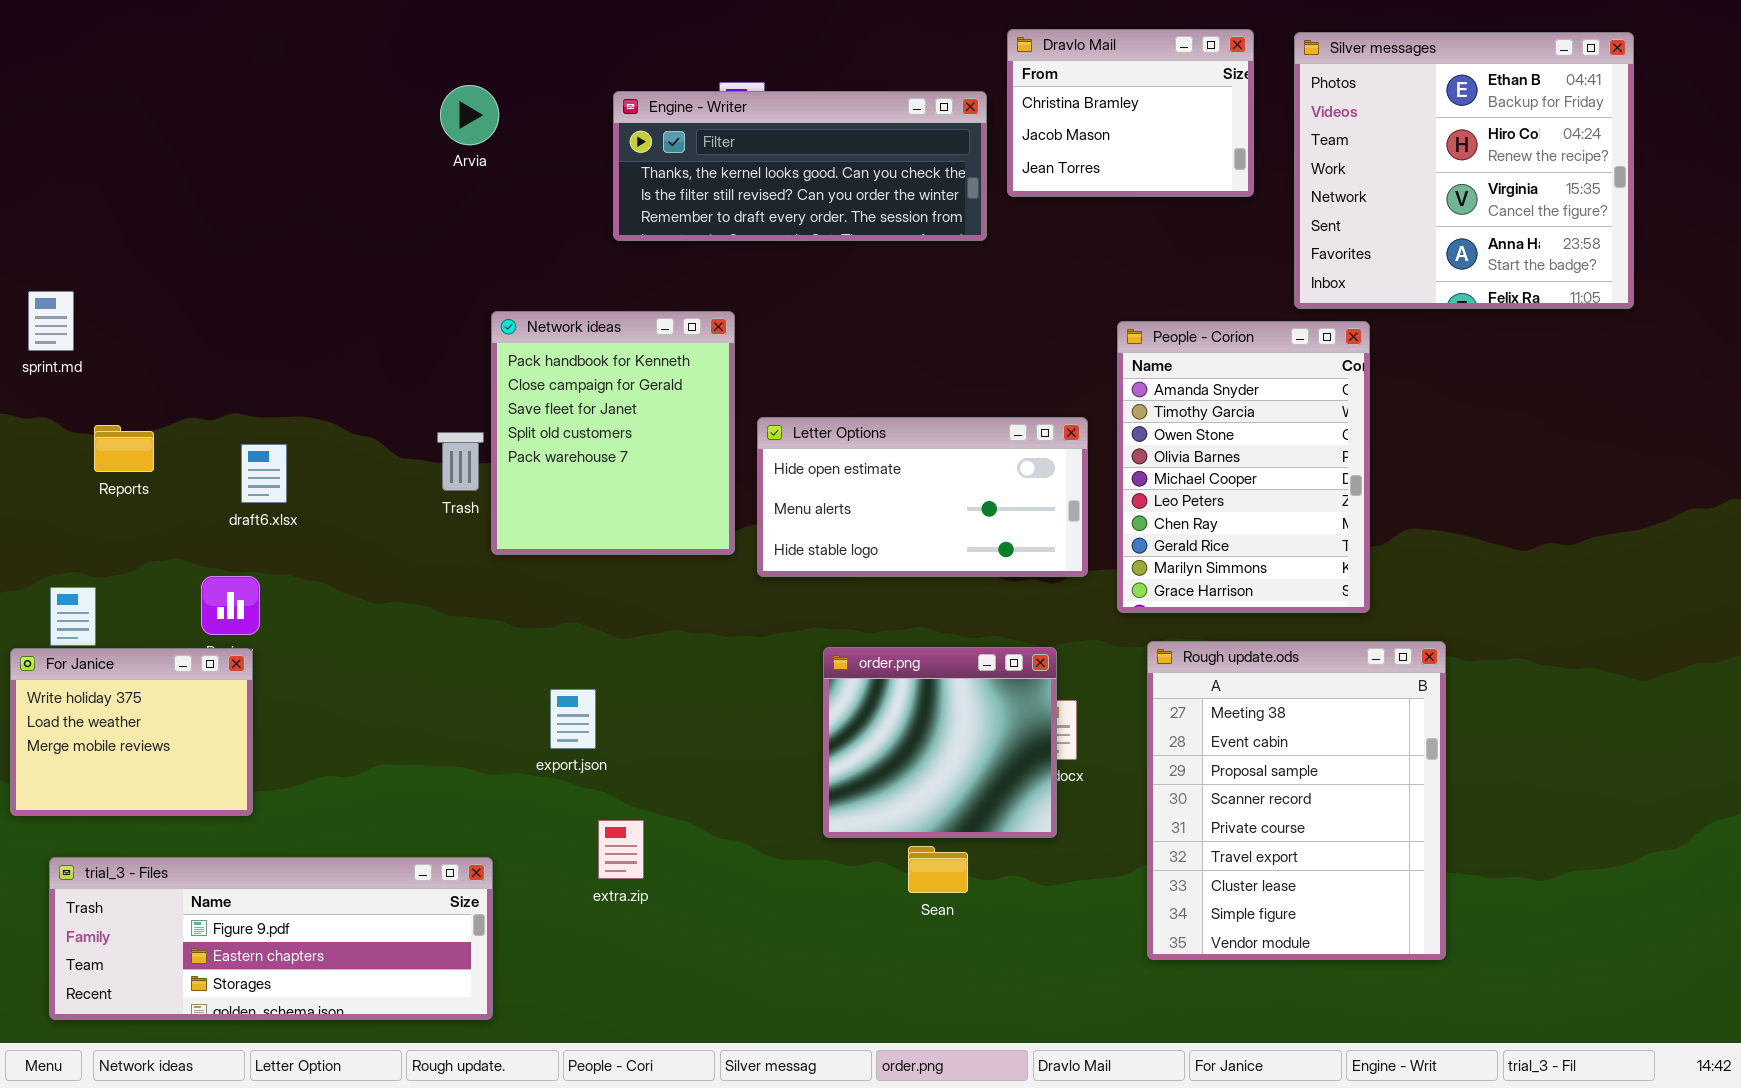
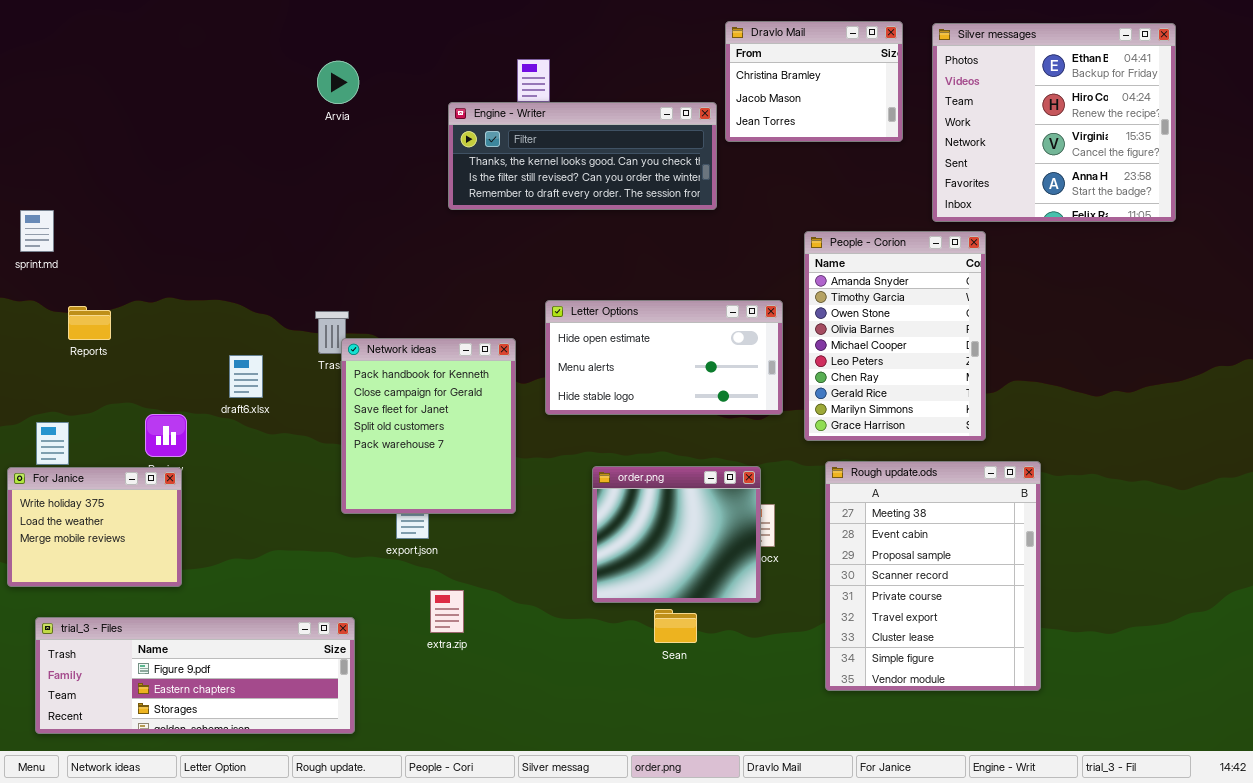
Engine - Writer: [613,91,987,241] -> [448,102,717,210], moved
Network ideas: [491,311,735,555] -> [341,338,516,514], moved
draft6.xlsx: [241,444,287,503] -> [229,355,263,398], moved

